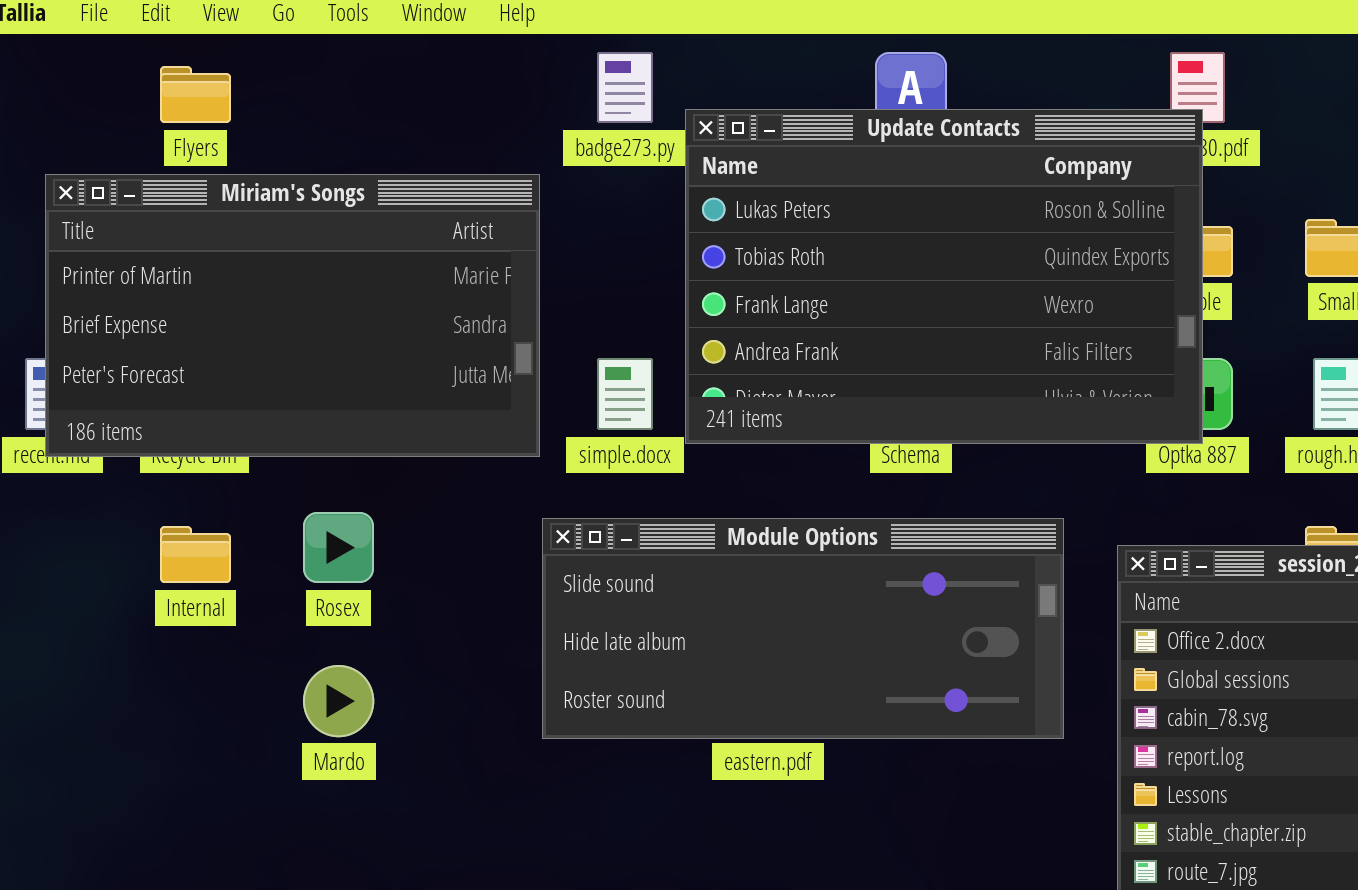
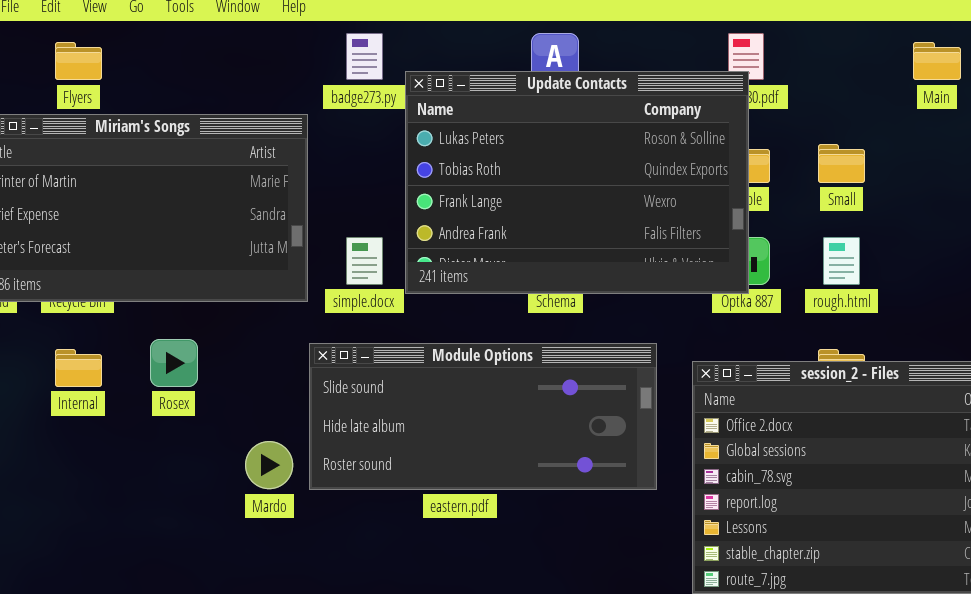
Mardo: [303,665,374,737] -> [245,441,293,489], moved

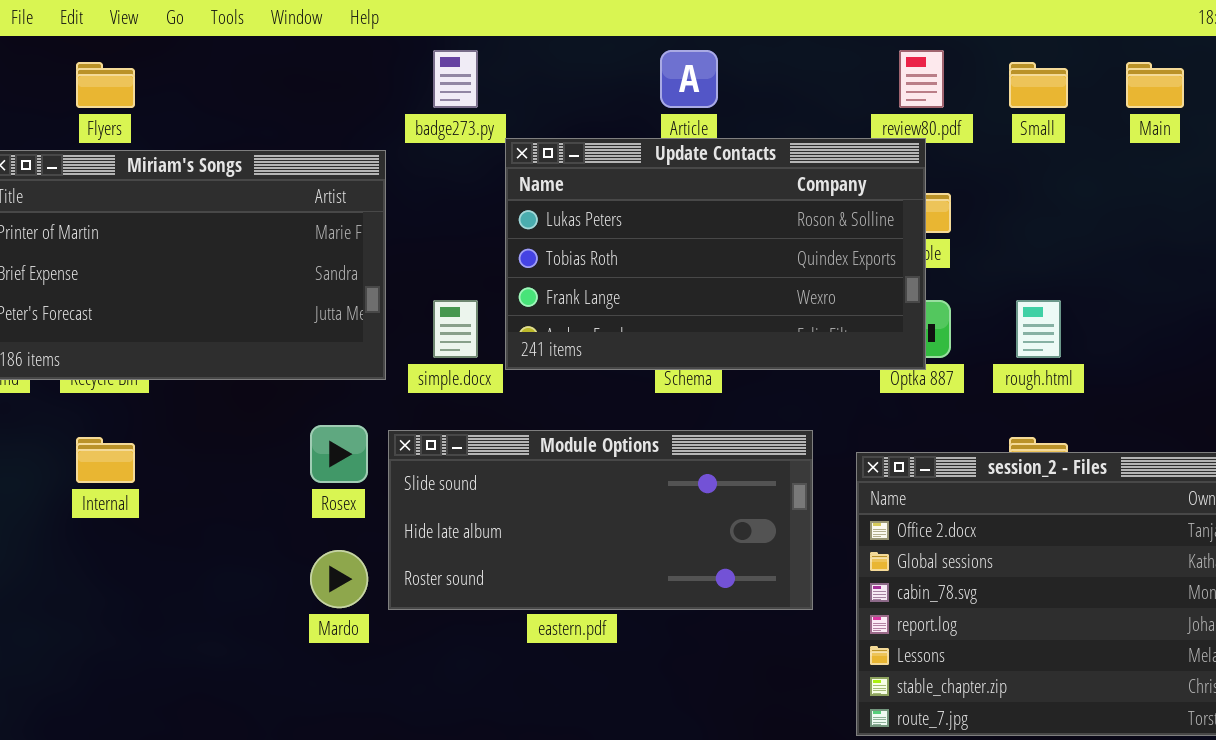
Update Contacts: [405,71,749,294] -> [505,138,926,370], resized
Small: [818,144,865,183] -> [1009,62,1068,108], moved
Rosex: [150,339,198,387] -> [310,425,368,483], moved

